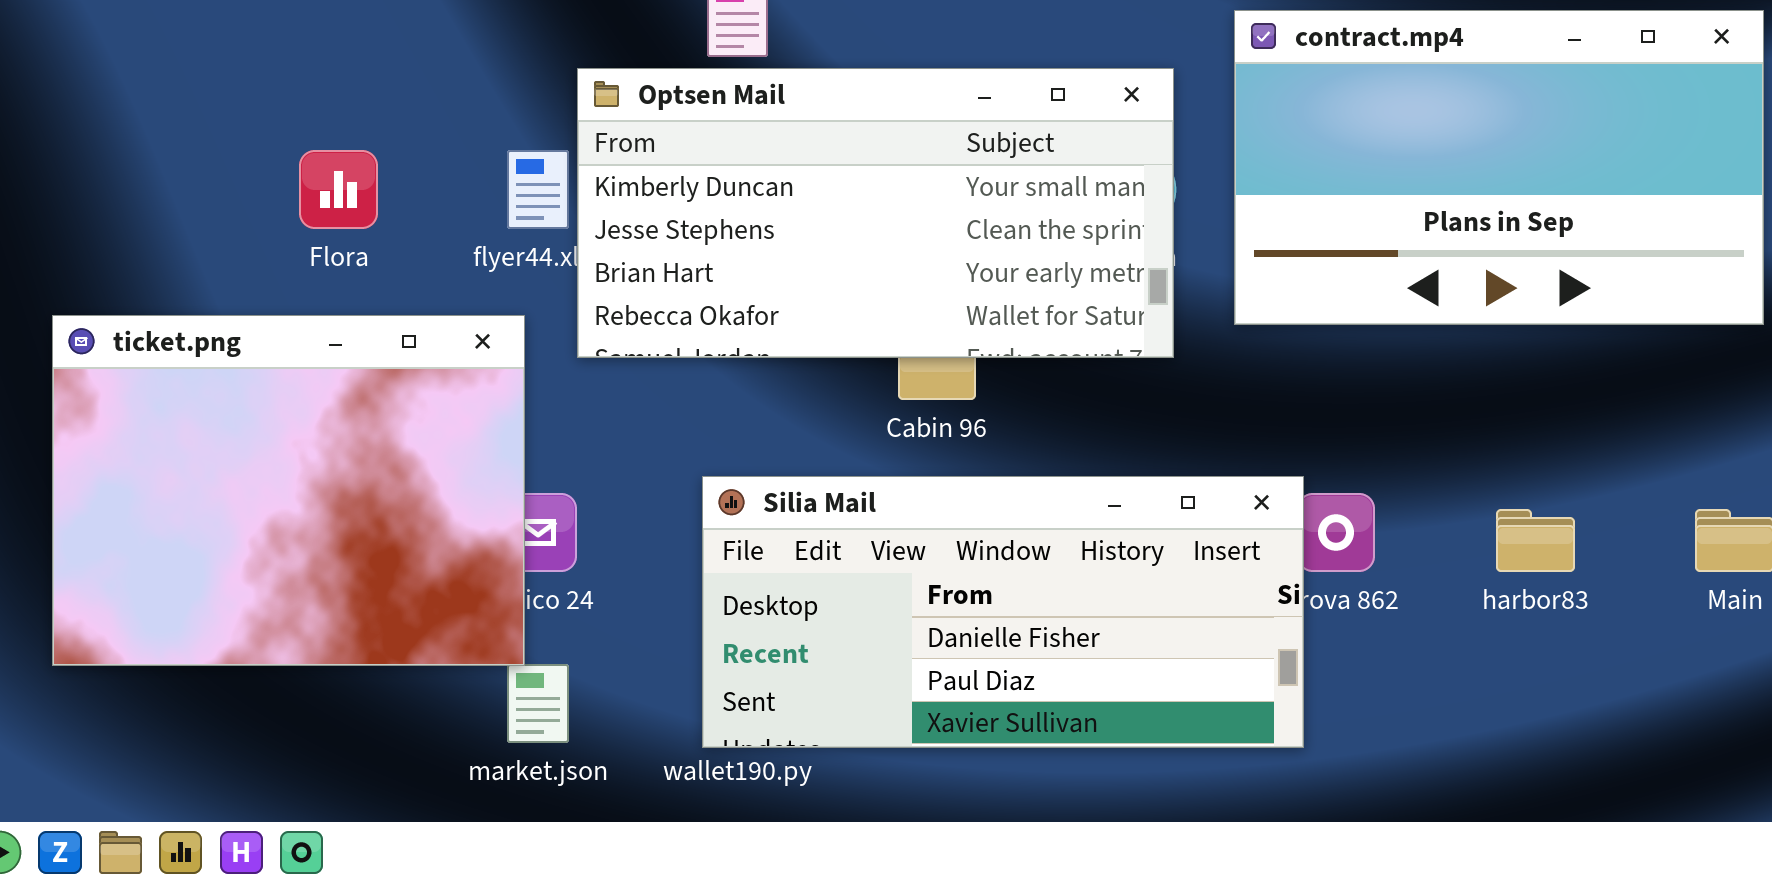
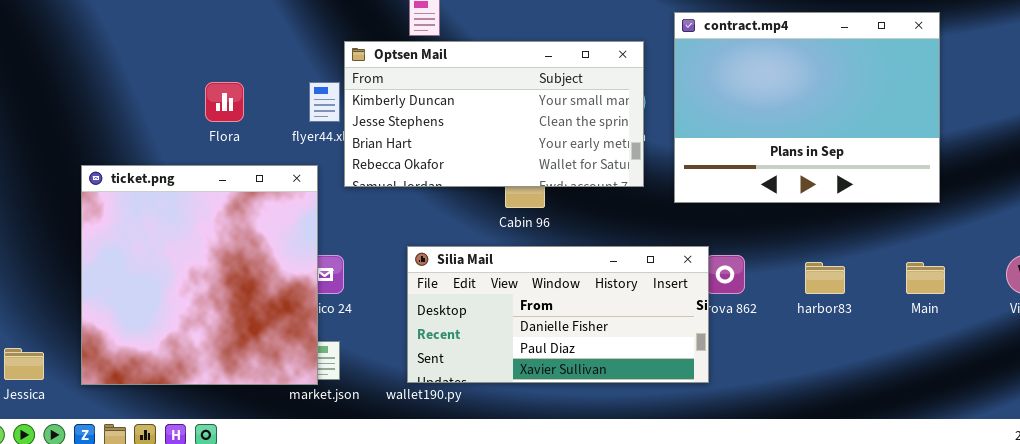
contract.mp4: [1234,10,1764,325] -> [674,12,940,203], resized
ticket.png: [52,315,525,666] -> [81,165,318,385], resized

